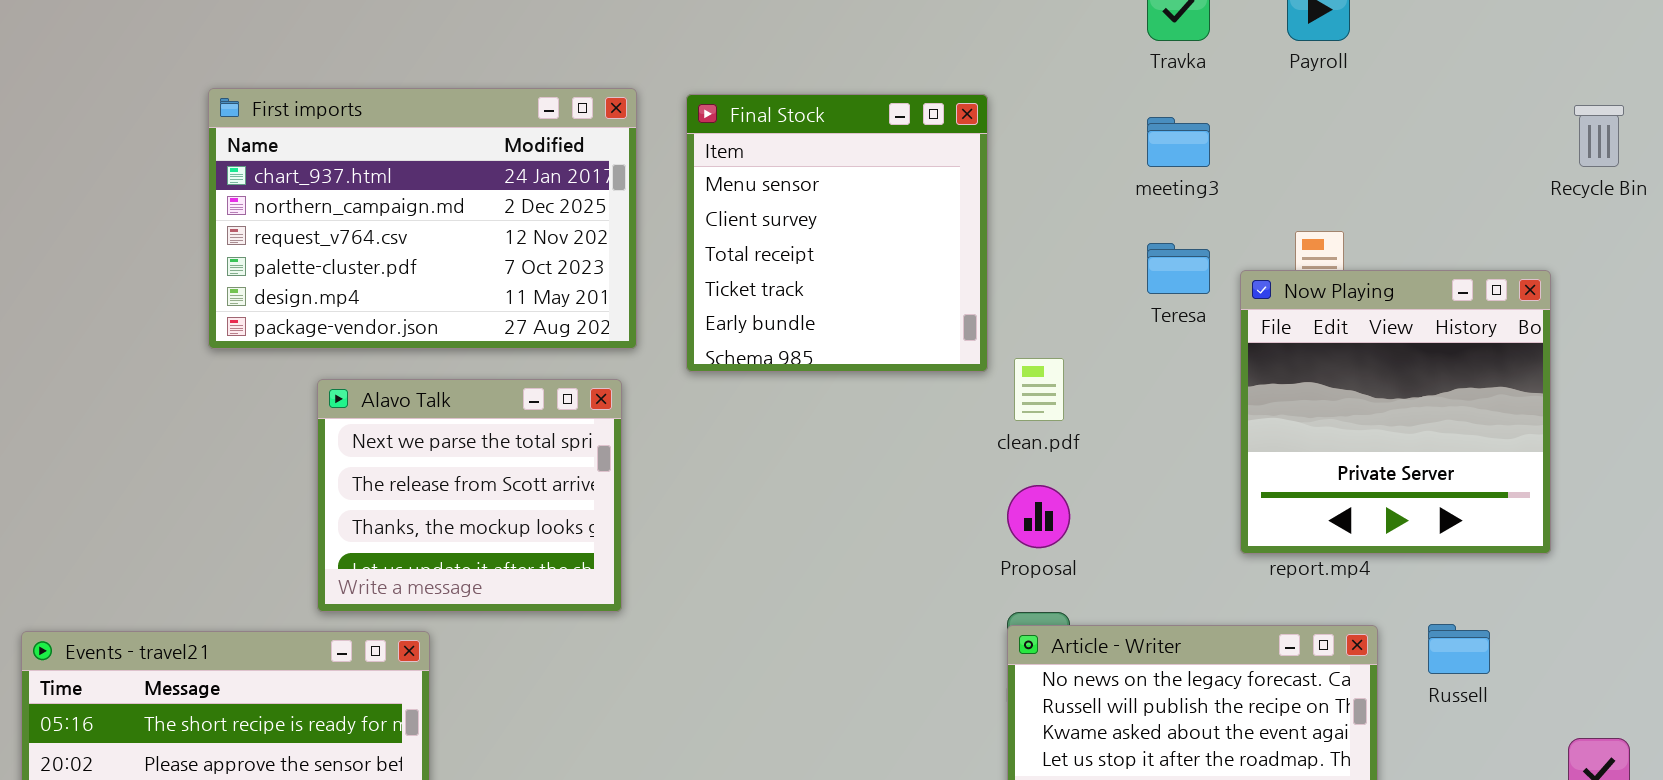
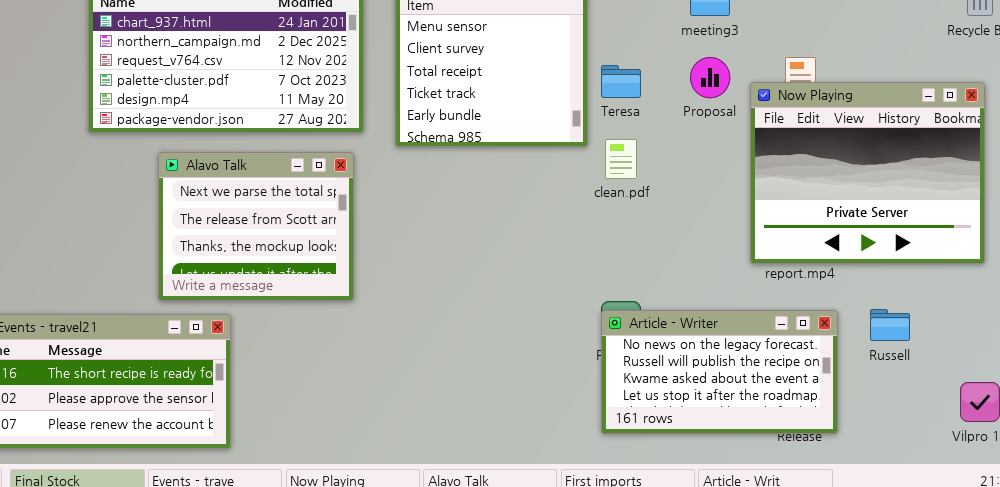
Teresa: [1147,243,1210,294] -> [601,65,641,98], moved
Now Playing: [1240,270,1551,554] -> [750,82,985,264], resized
Proposal: [1007,485,1070,548] -> [690,57,730,98], moved

